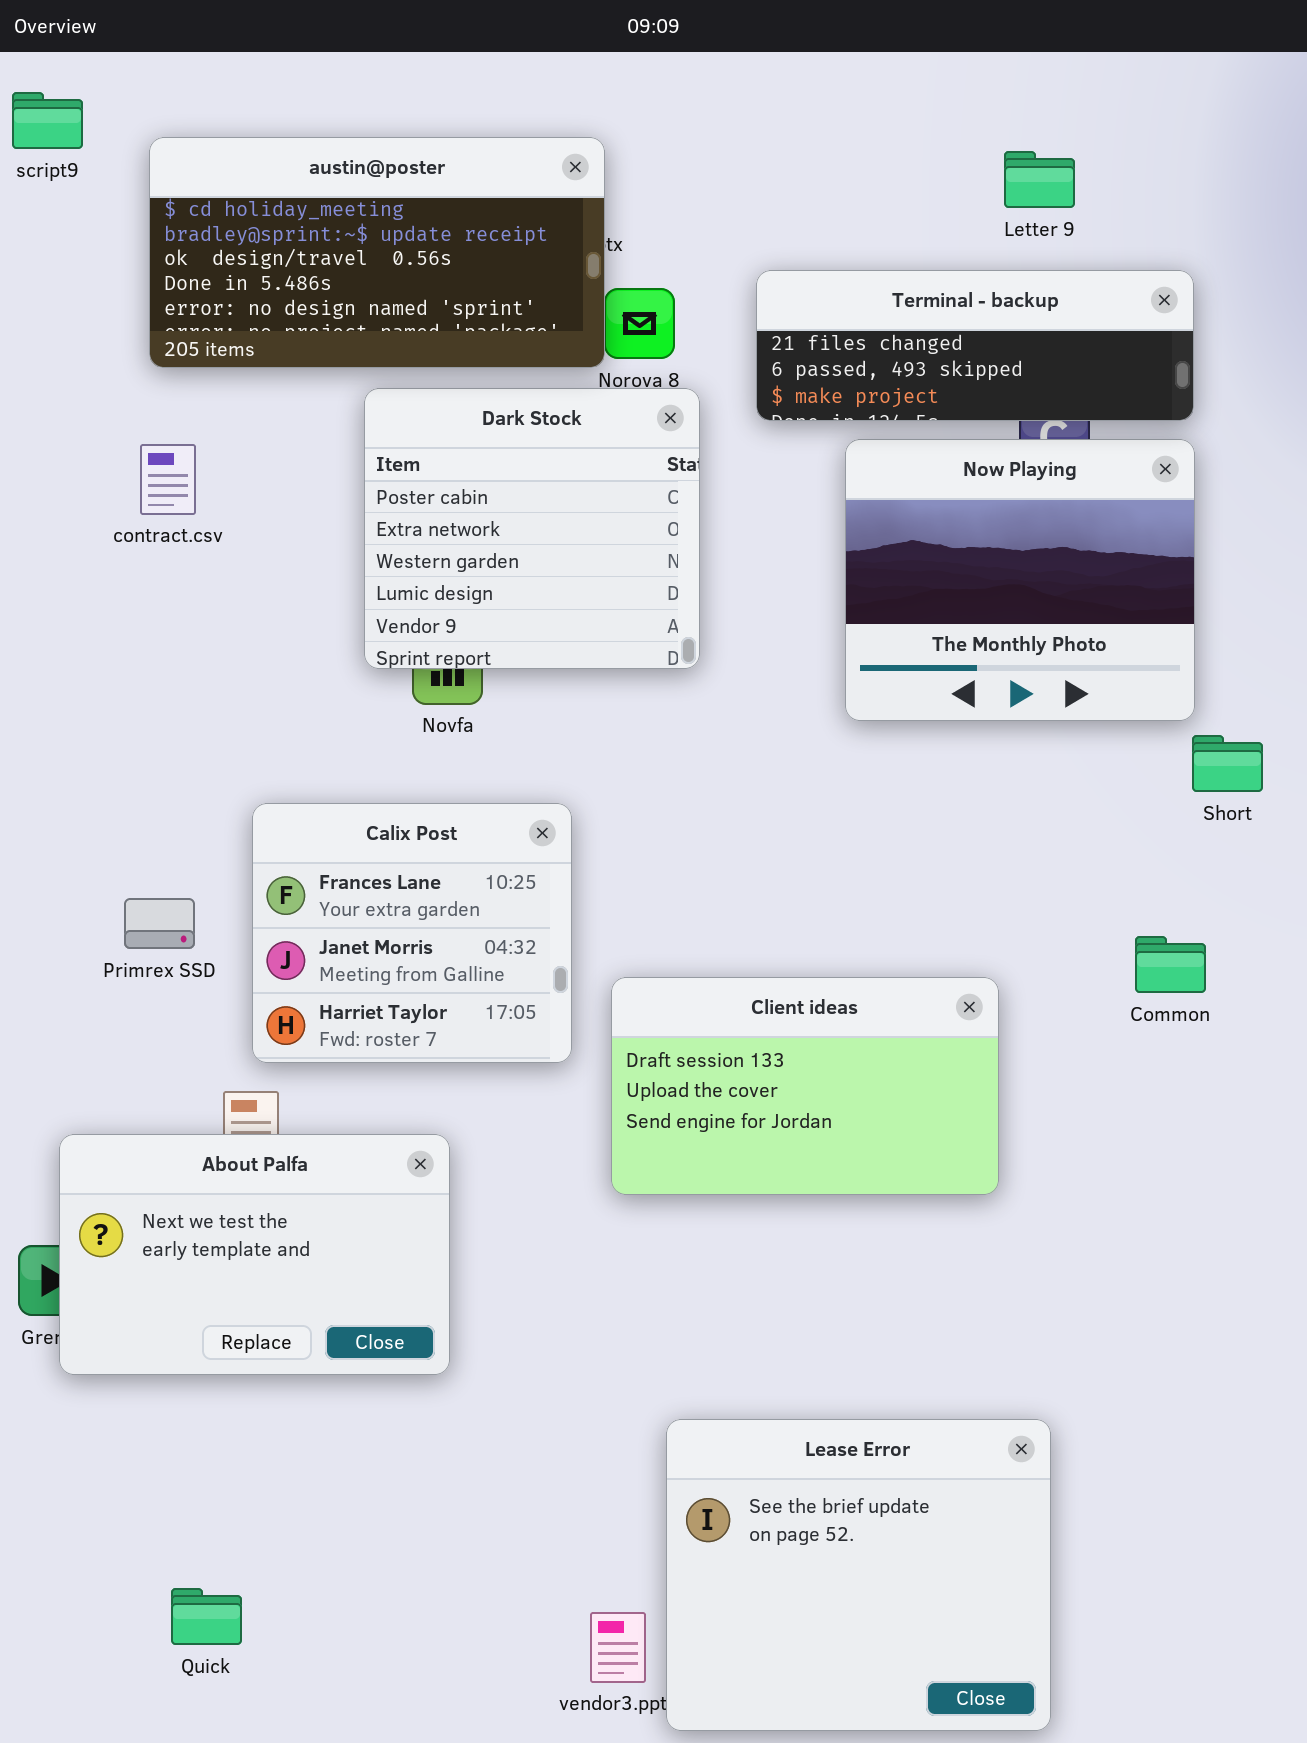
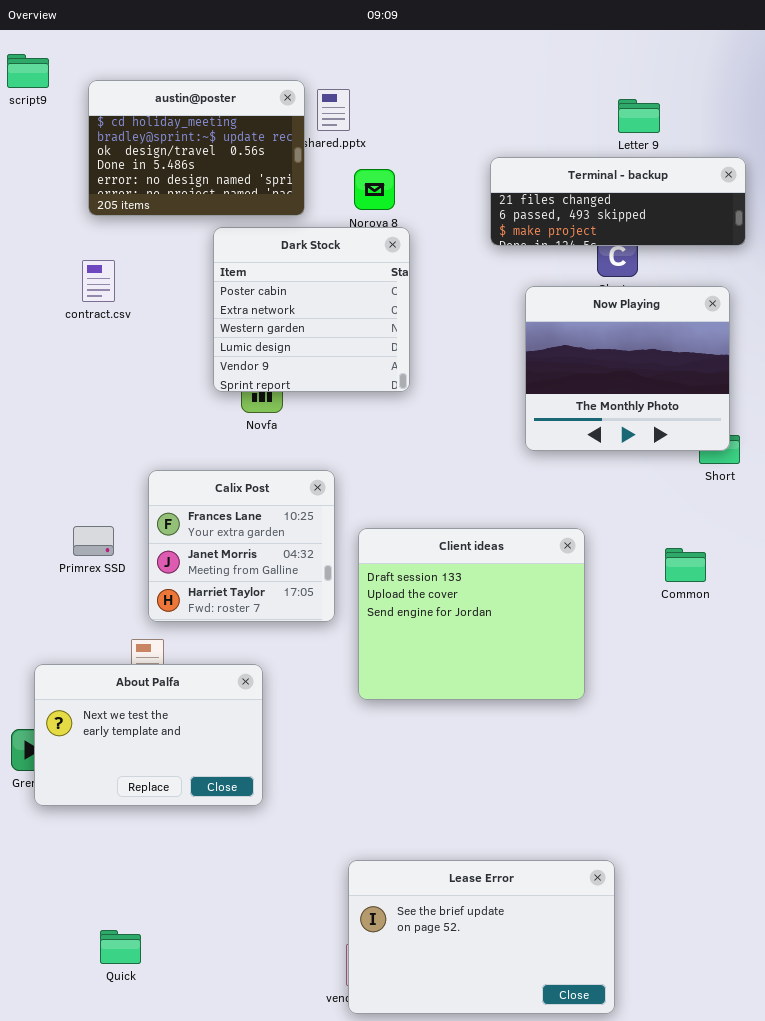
austin@poster: [149,137,605,368] -> [88,80,305,216], resized
Letter 9: [1004,151,1075,208] -> [618,99,660,133], moved
Terminal - backup: [756,270,1194,421] -> [490,157,746,246], moved
Now Playing: [845,439,1195,721] -> [525,286,730,451], moved
Client ideas: [611,977,999,1195] -> [358,528,585,700], resized
Lease Error: [666,1419,1051,1731] -> [348,860,615,1014], resized

